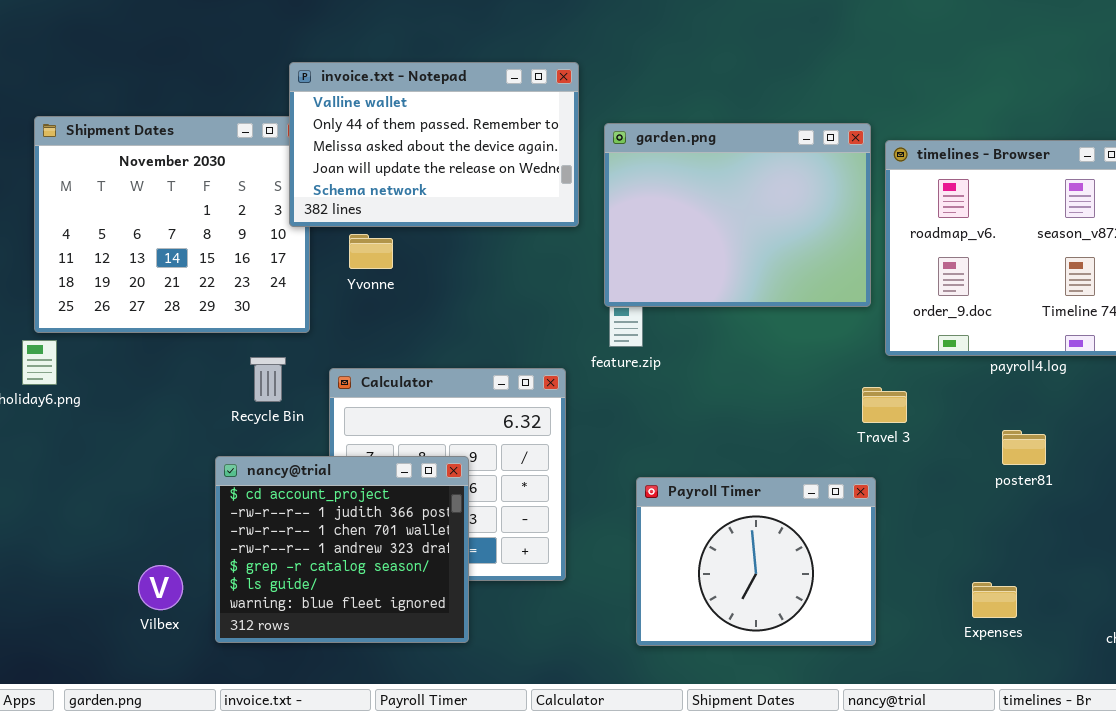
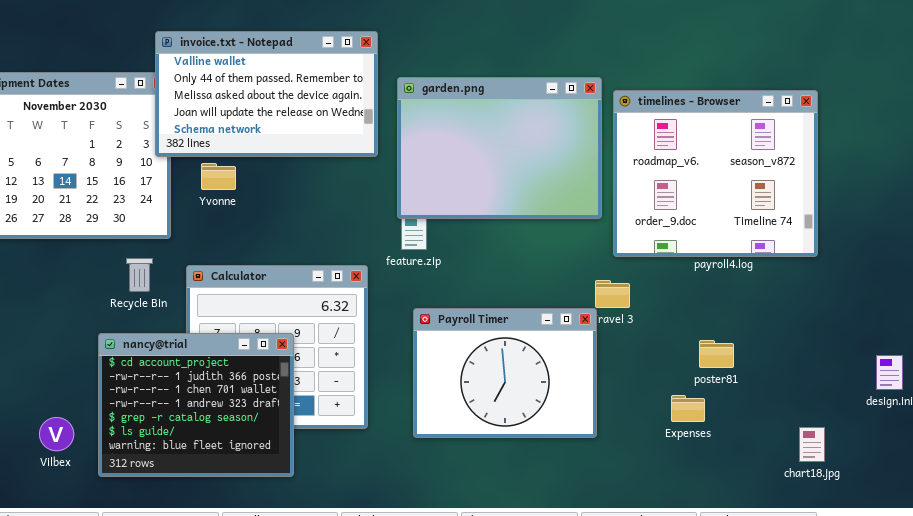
poster81: [1002,430,1046,465] -> [699,340,734,368], moved
Payroll Timer: [636,477,876,646] -> [413,308,597,438], moved
Expenses: [972,582,1017,618] -> [671,395,705,422], moved

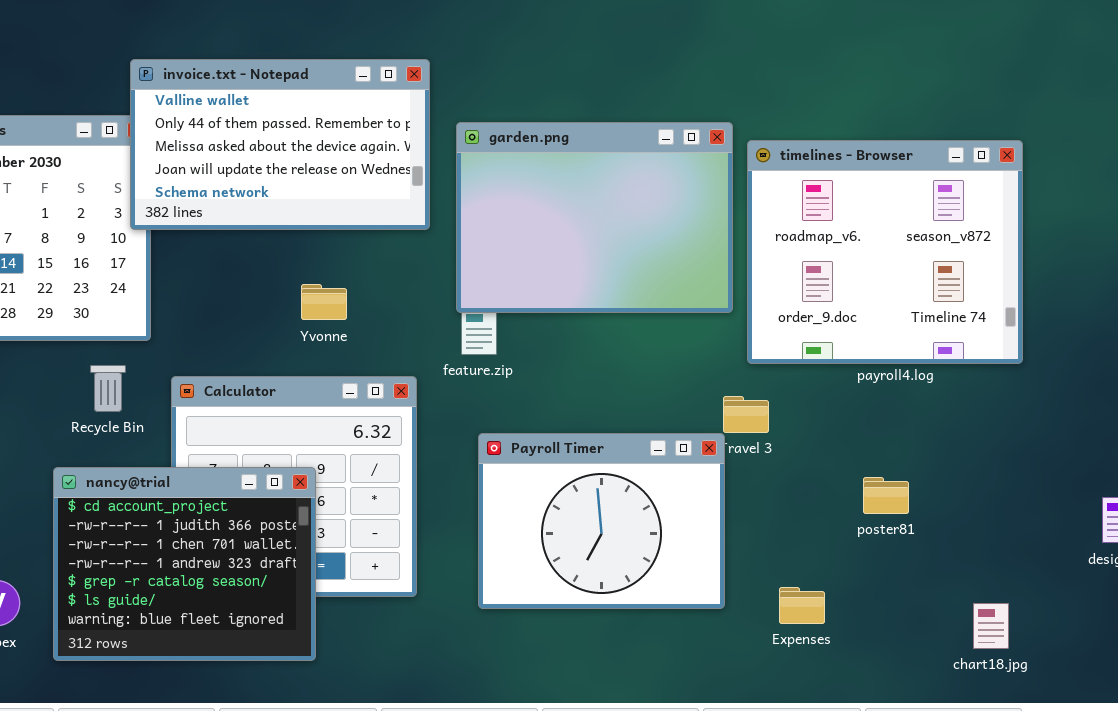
Yvonne: [201,163,236,190] -> [301,284,347,320], moved
Expenses: [671,395,705,422] -> [779,587,825,624], moved
chart18.jpg: [799,427,825,462] -> [973,603,1009,649], moved

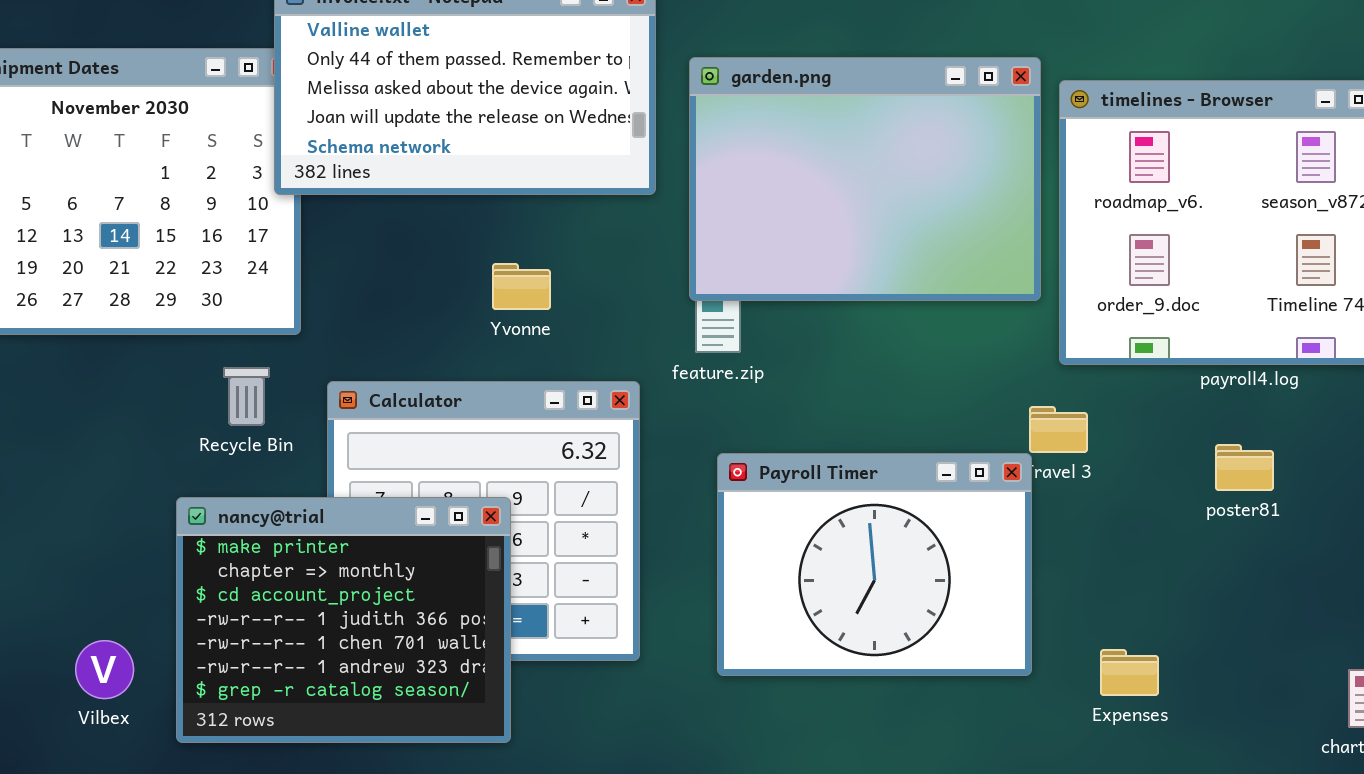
nancy@trial: [53,467,316,661] -> [176,497,511,743], scrolled up 2 rows
poster81: [863,477,909,514] -> [1215,444,1274,491], moved

